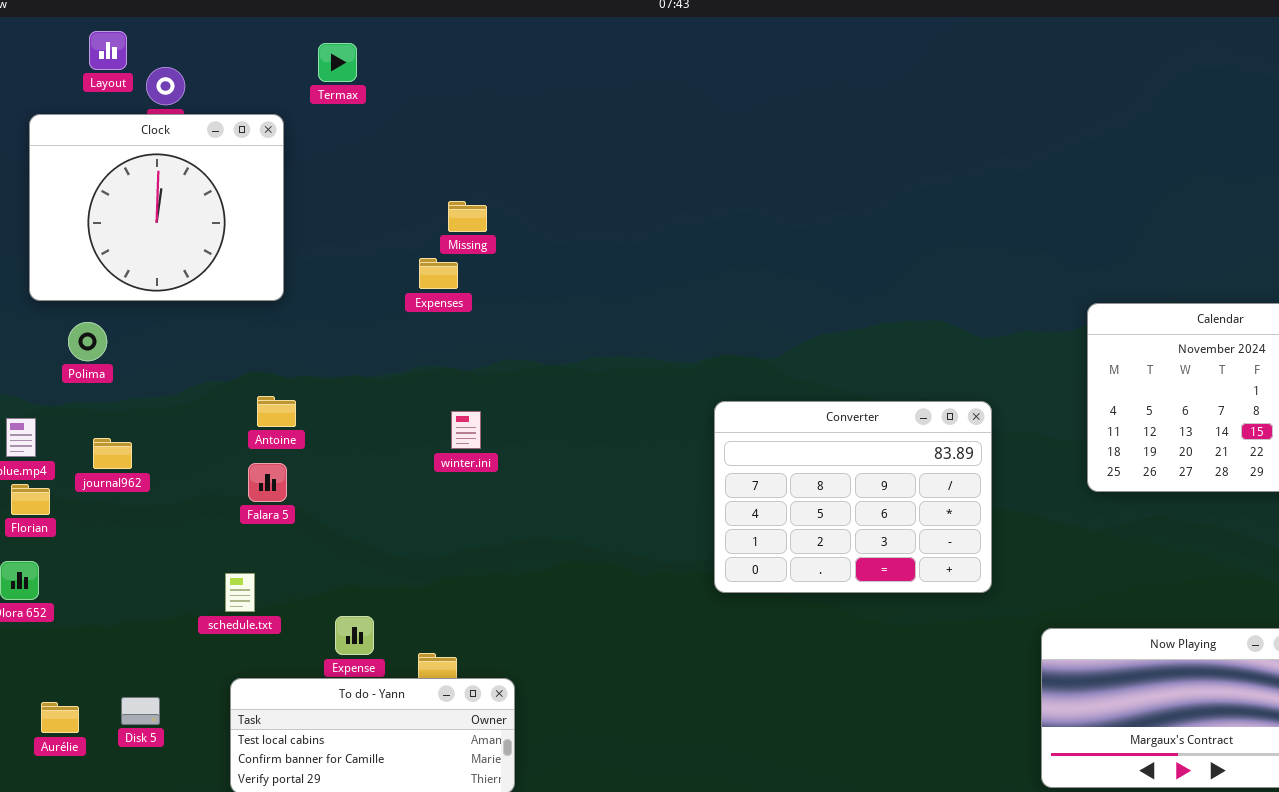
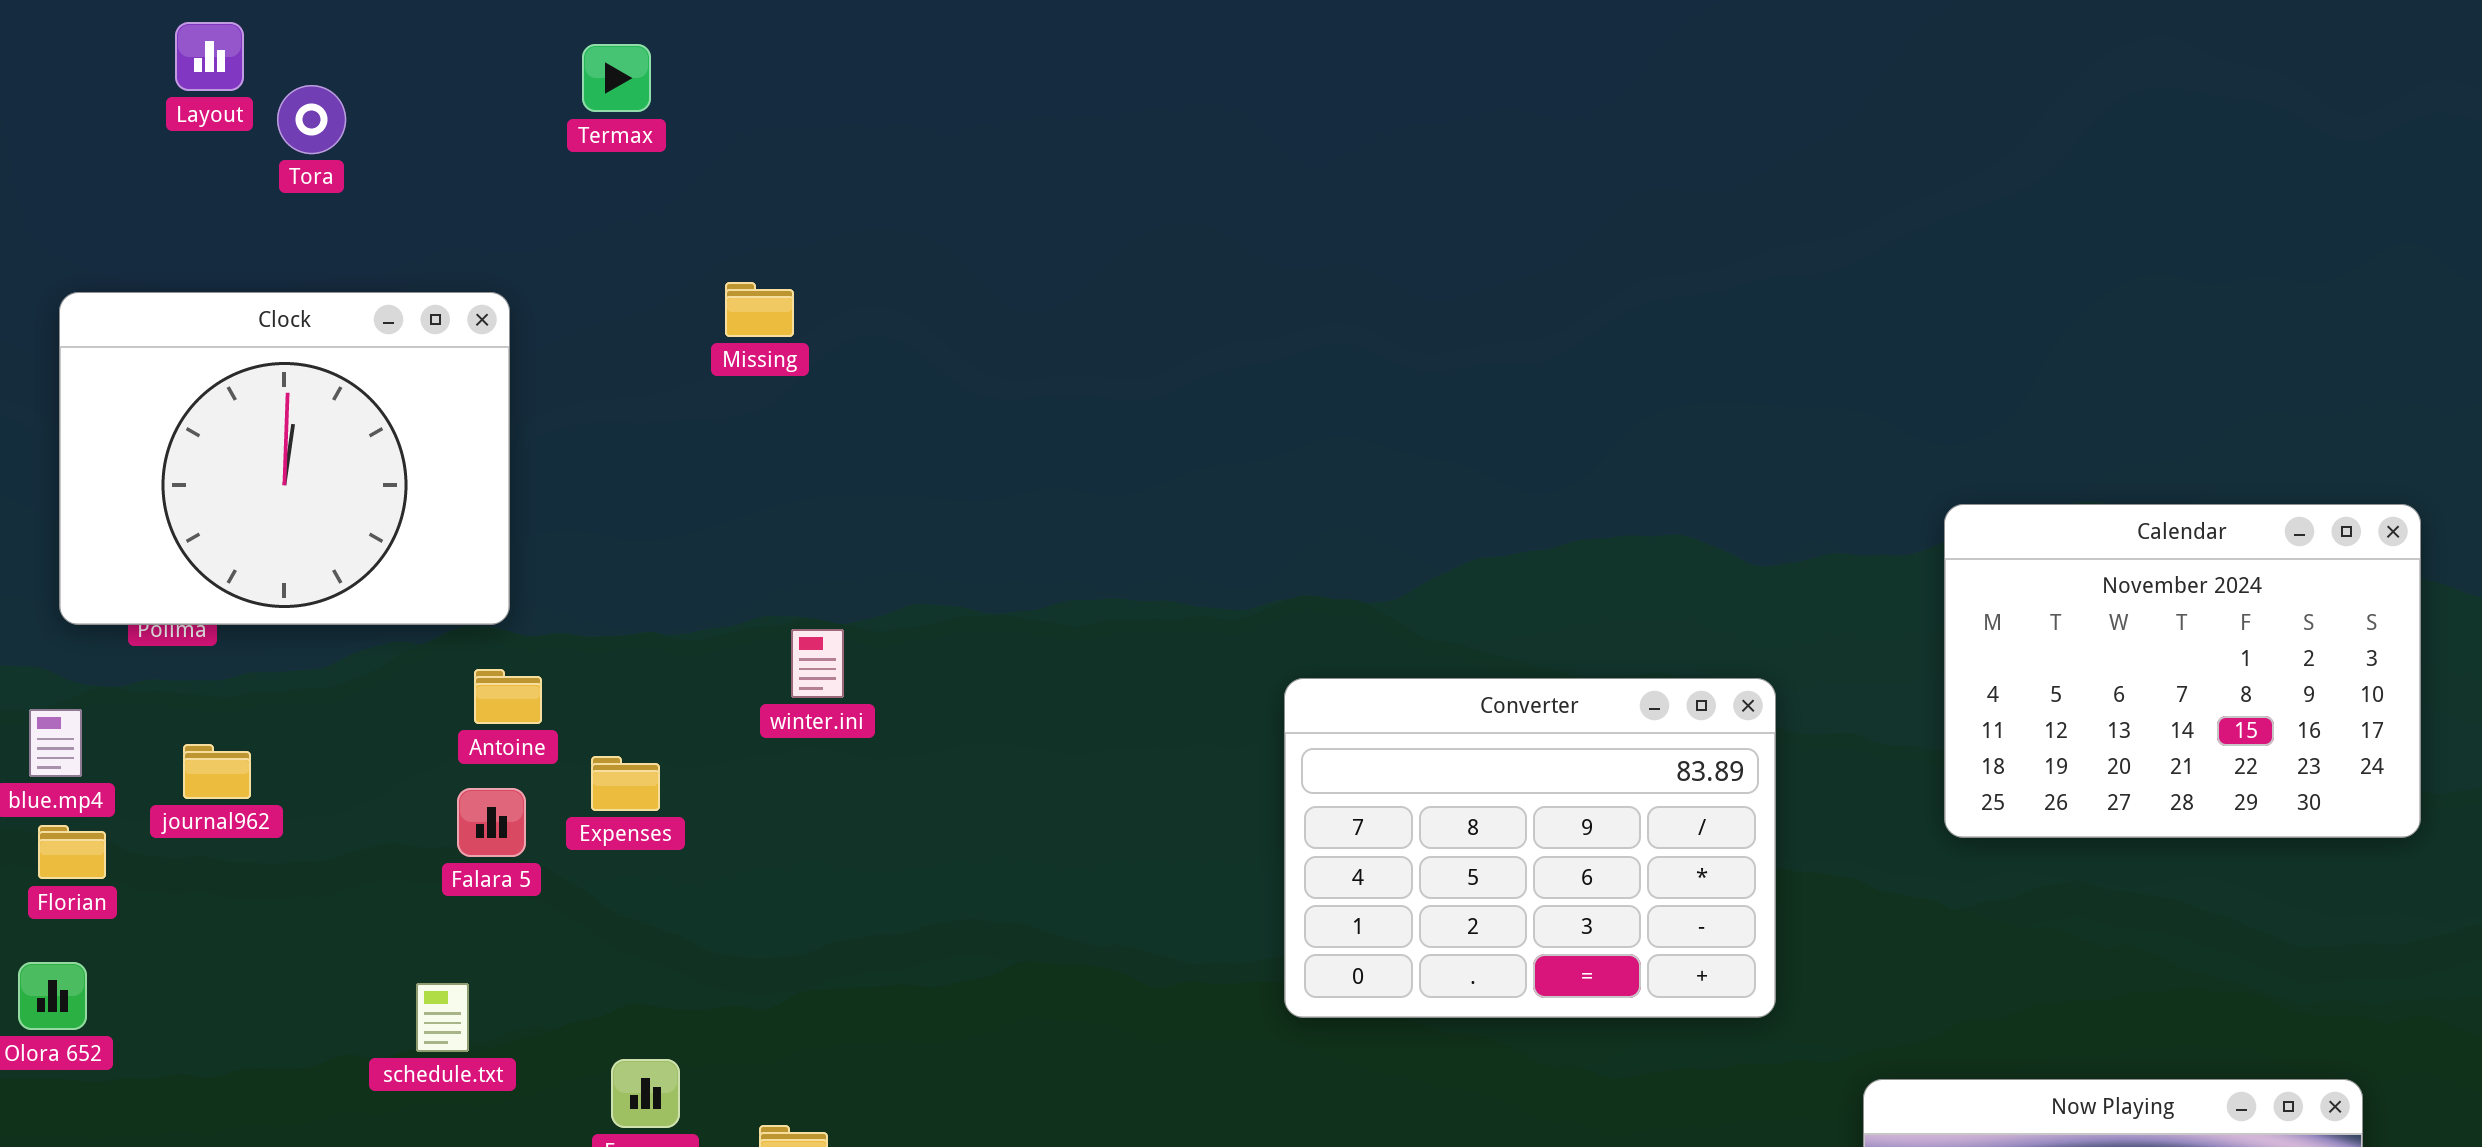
Clock: [29,114,284,301] -> [59,292,510,625], moved
Missing: [448,201,487,232] -> [725,282,794,337], moved
Expenses: [419,258,458,289] -> [591,756,660,811], moved
winter.ini: [451,411,481,449] -> [791,629,844,698], moved

